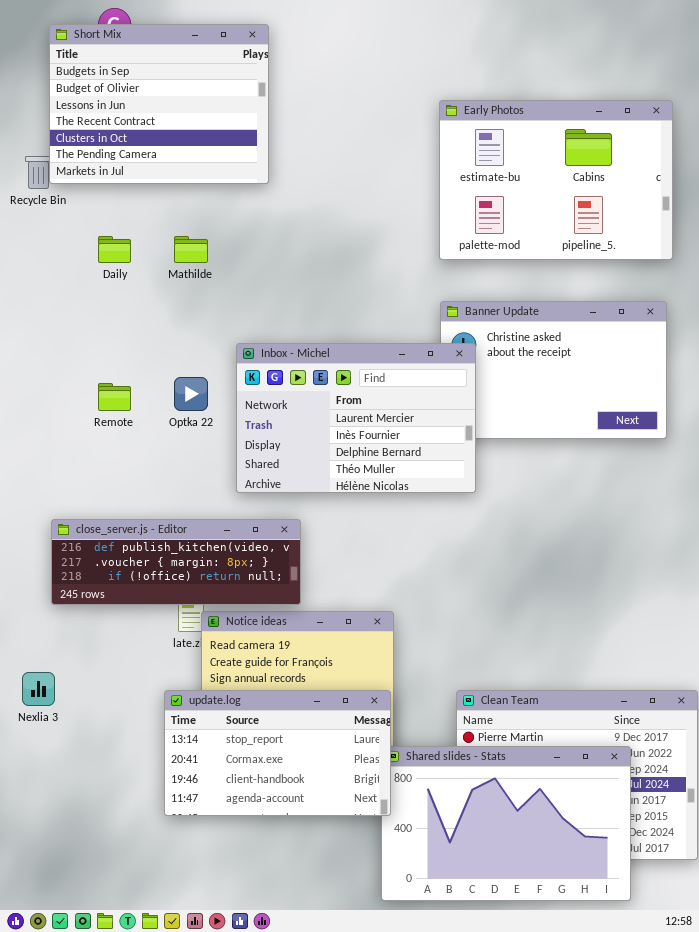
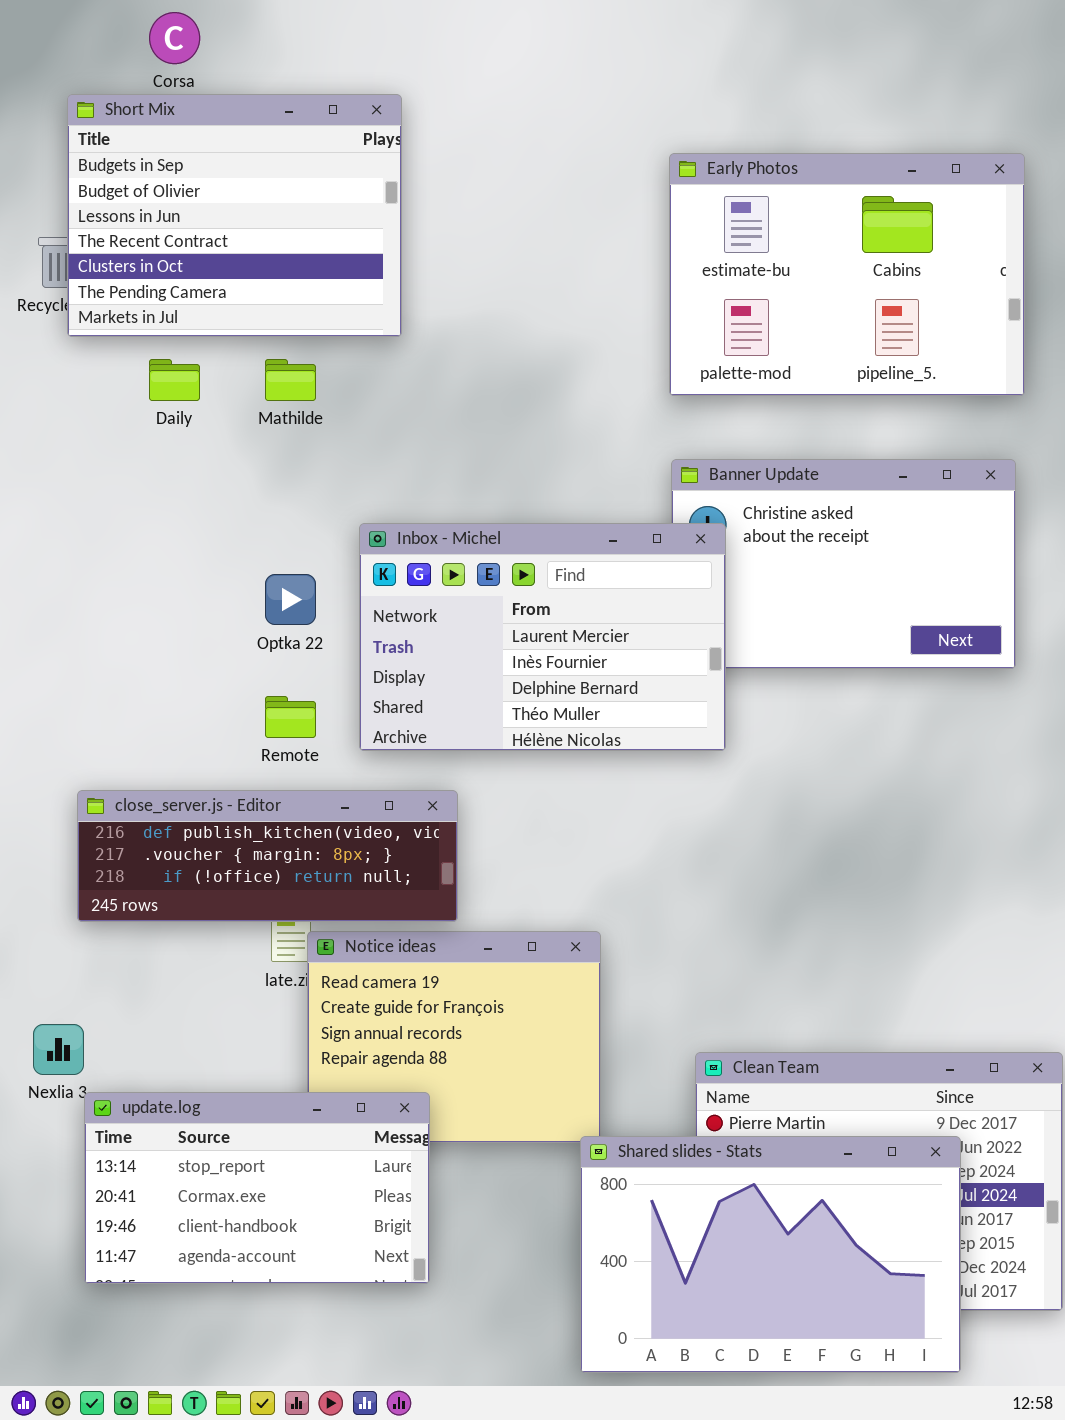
Short Mix: [49,24,269,184] -> [67,94,402,337], moved
Remote: [98,383,131,411] -> [265,696,316,738], moved
update.log: [164,690,391,816] -> [84,1092,430,1284], moved

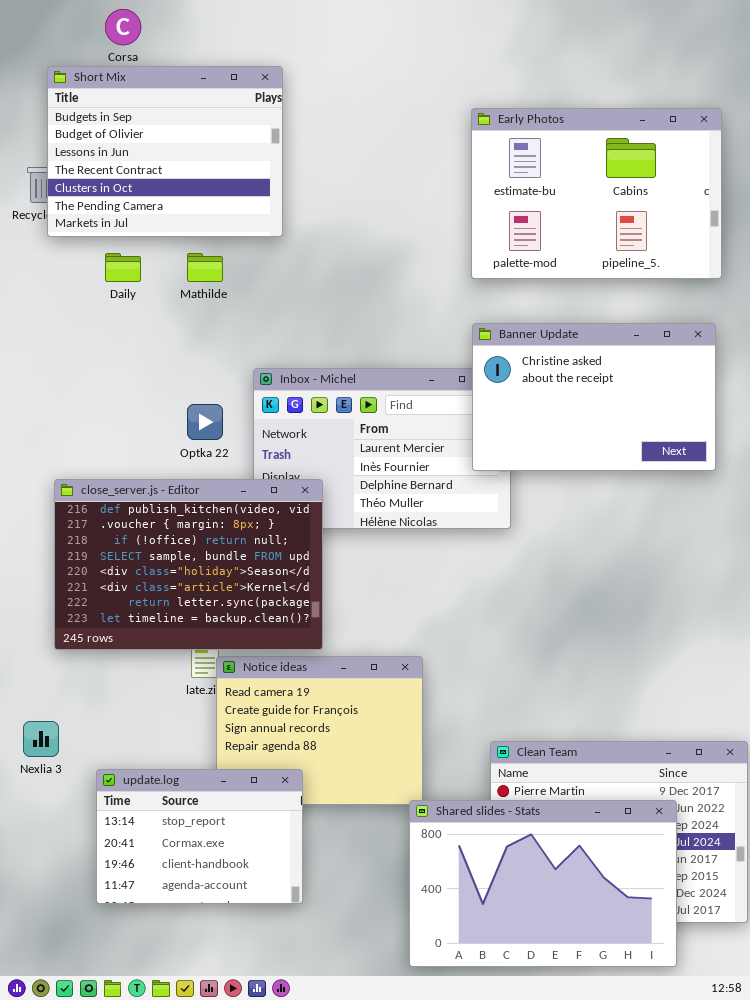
Banner Update: [671,459,1016,669] -> [472,323,716,471], raised
close_server.js - Editor: [77,790,458,922] -> [54,479,323,650], resized
update.log: [84,1092,430,1284] -> [96,769,303,904], resized

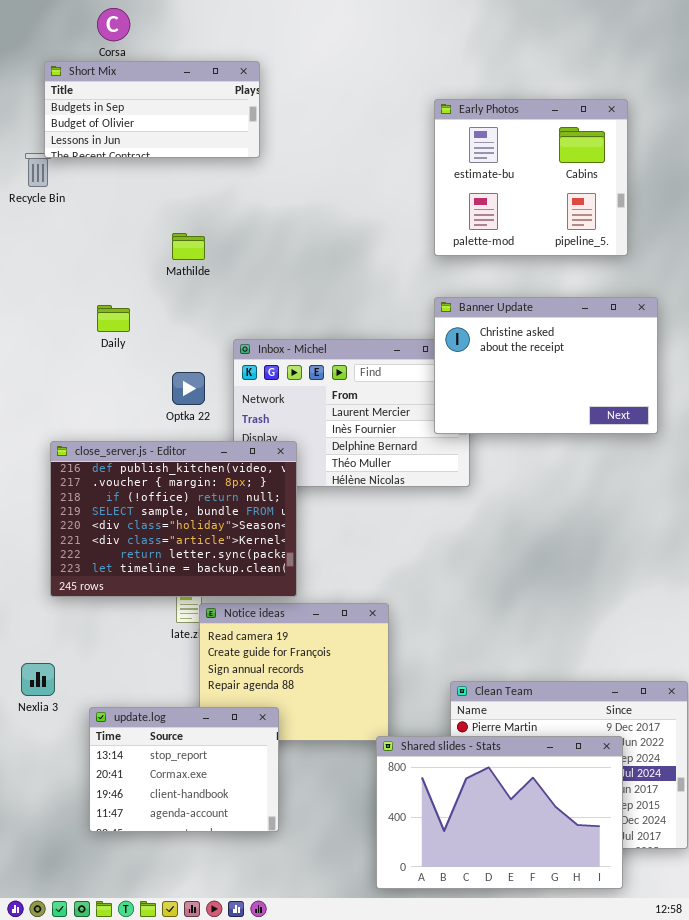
Short Mix: [47,66,283,237] -> [44,61,260,158], resized
Early Photos: [471,108,722,279] -> [434,99,628,256], resized
Daily: [105,253,141,282] -> [97,305,130,332], moved

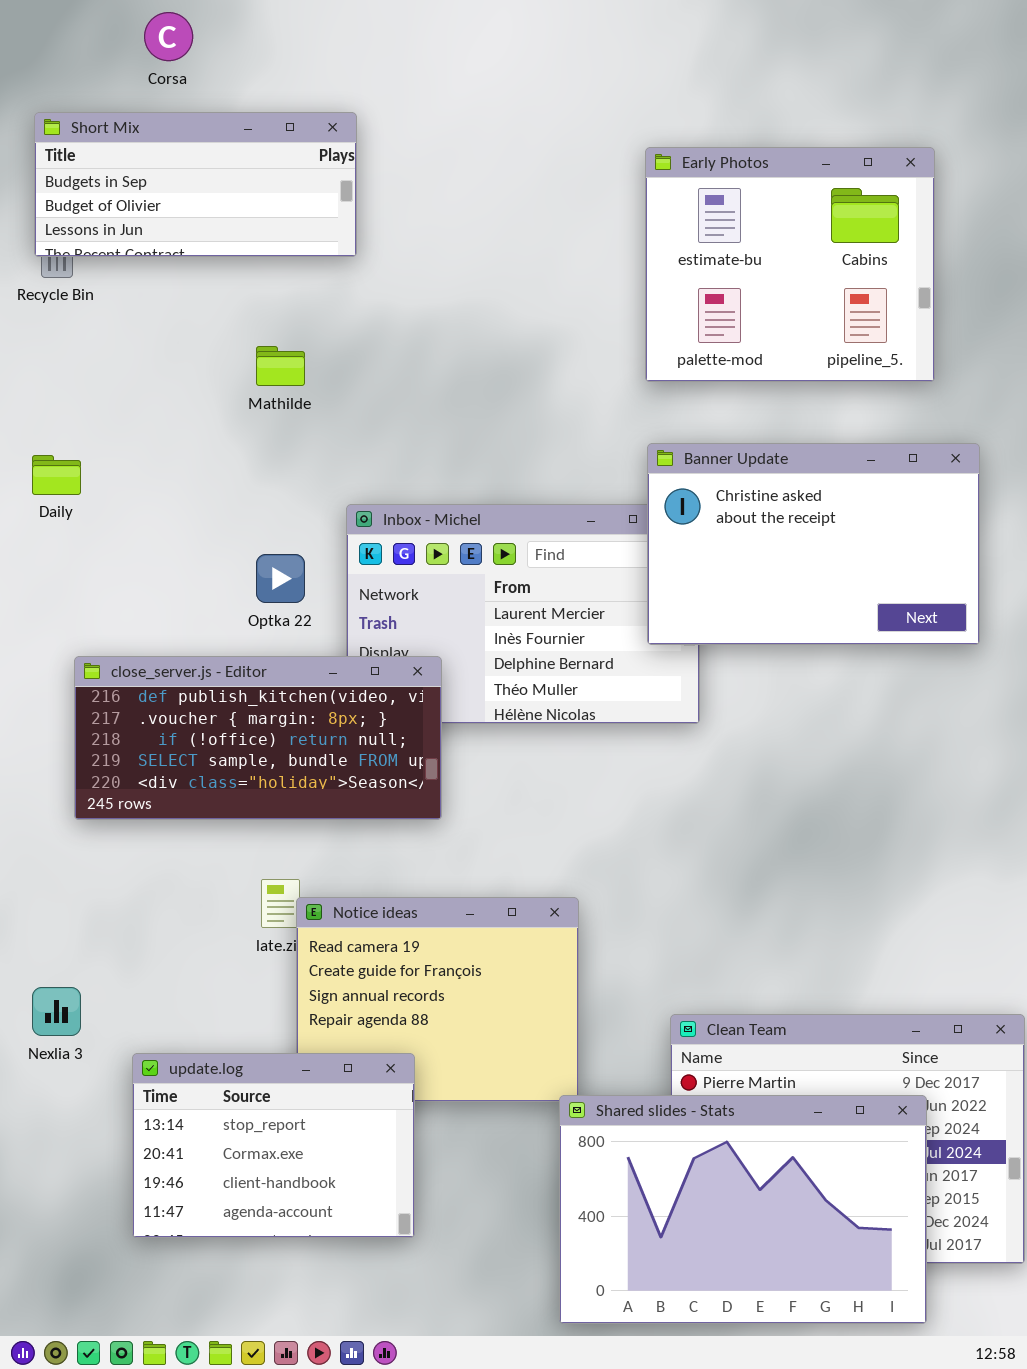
Short Mix: [44,61,260,158] -> [34,112,357,257], moved
Daily: [97,305,130,332] -> [32,455,81,495], moved
close_server.js - Editor: [50,441,297,597] -> [74,656,442,820], resized

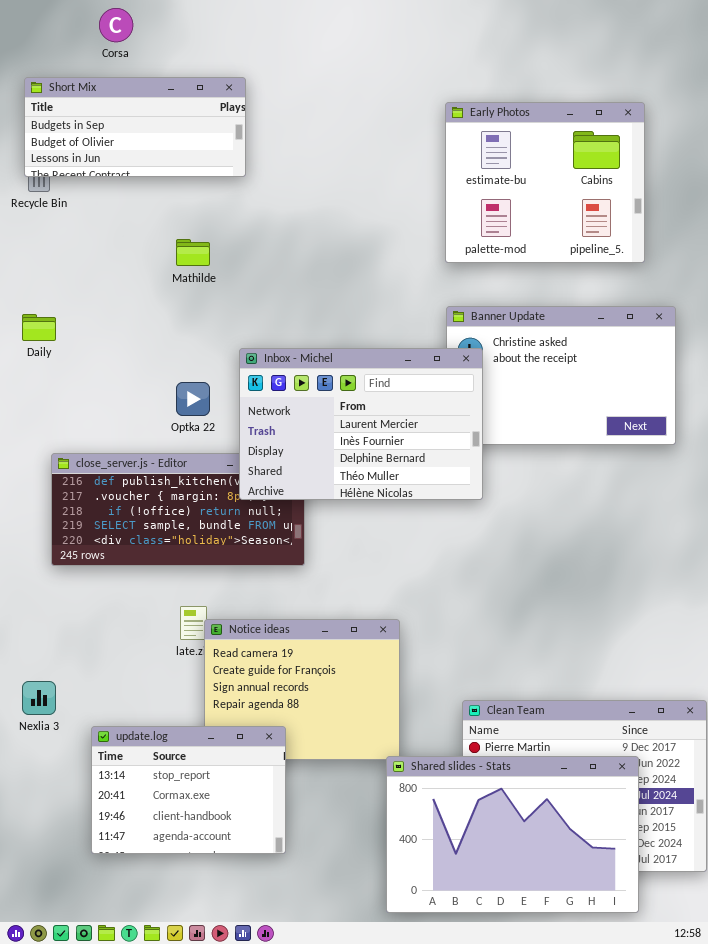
Inbox - Michel: [346,504,700,724] -> [239,348,483,500], raised

